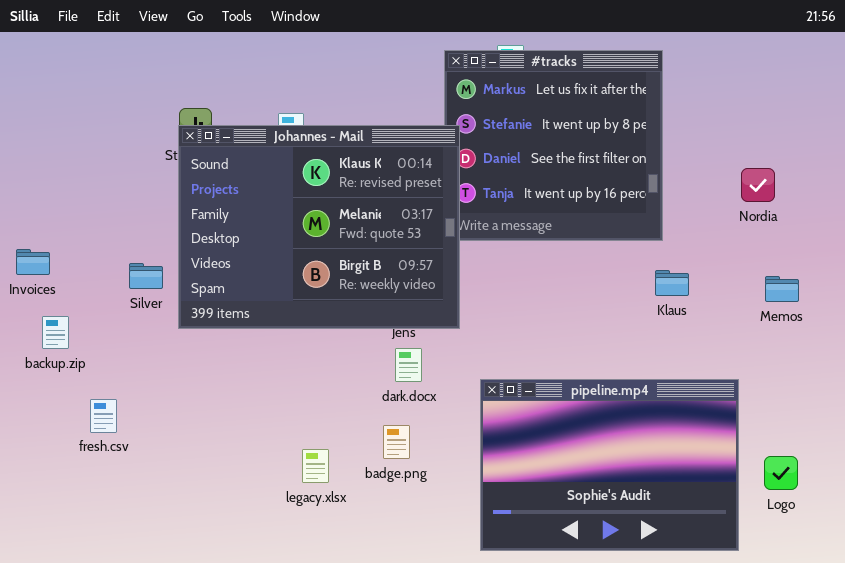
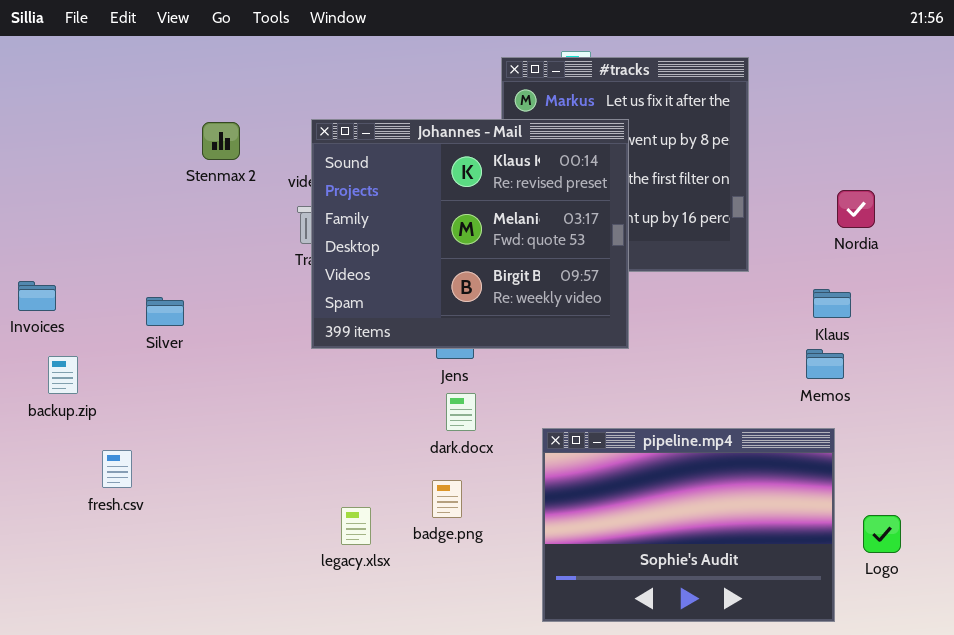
Johannes - Mail: [178,125,460,329] -> [311,119,629,349], moved
Klaus: [655,270,689,296] -> [813,289,851,318], moved
Memos: [765,276,799,302] -> [806,349,844,379], moved

